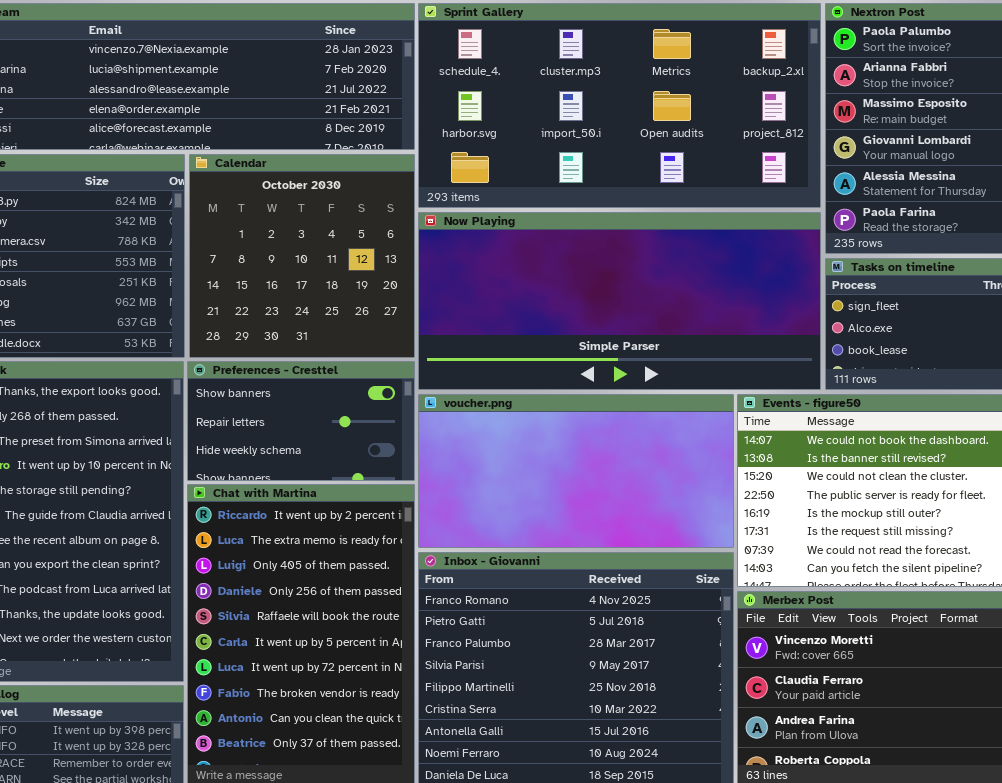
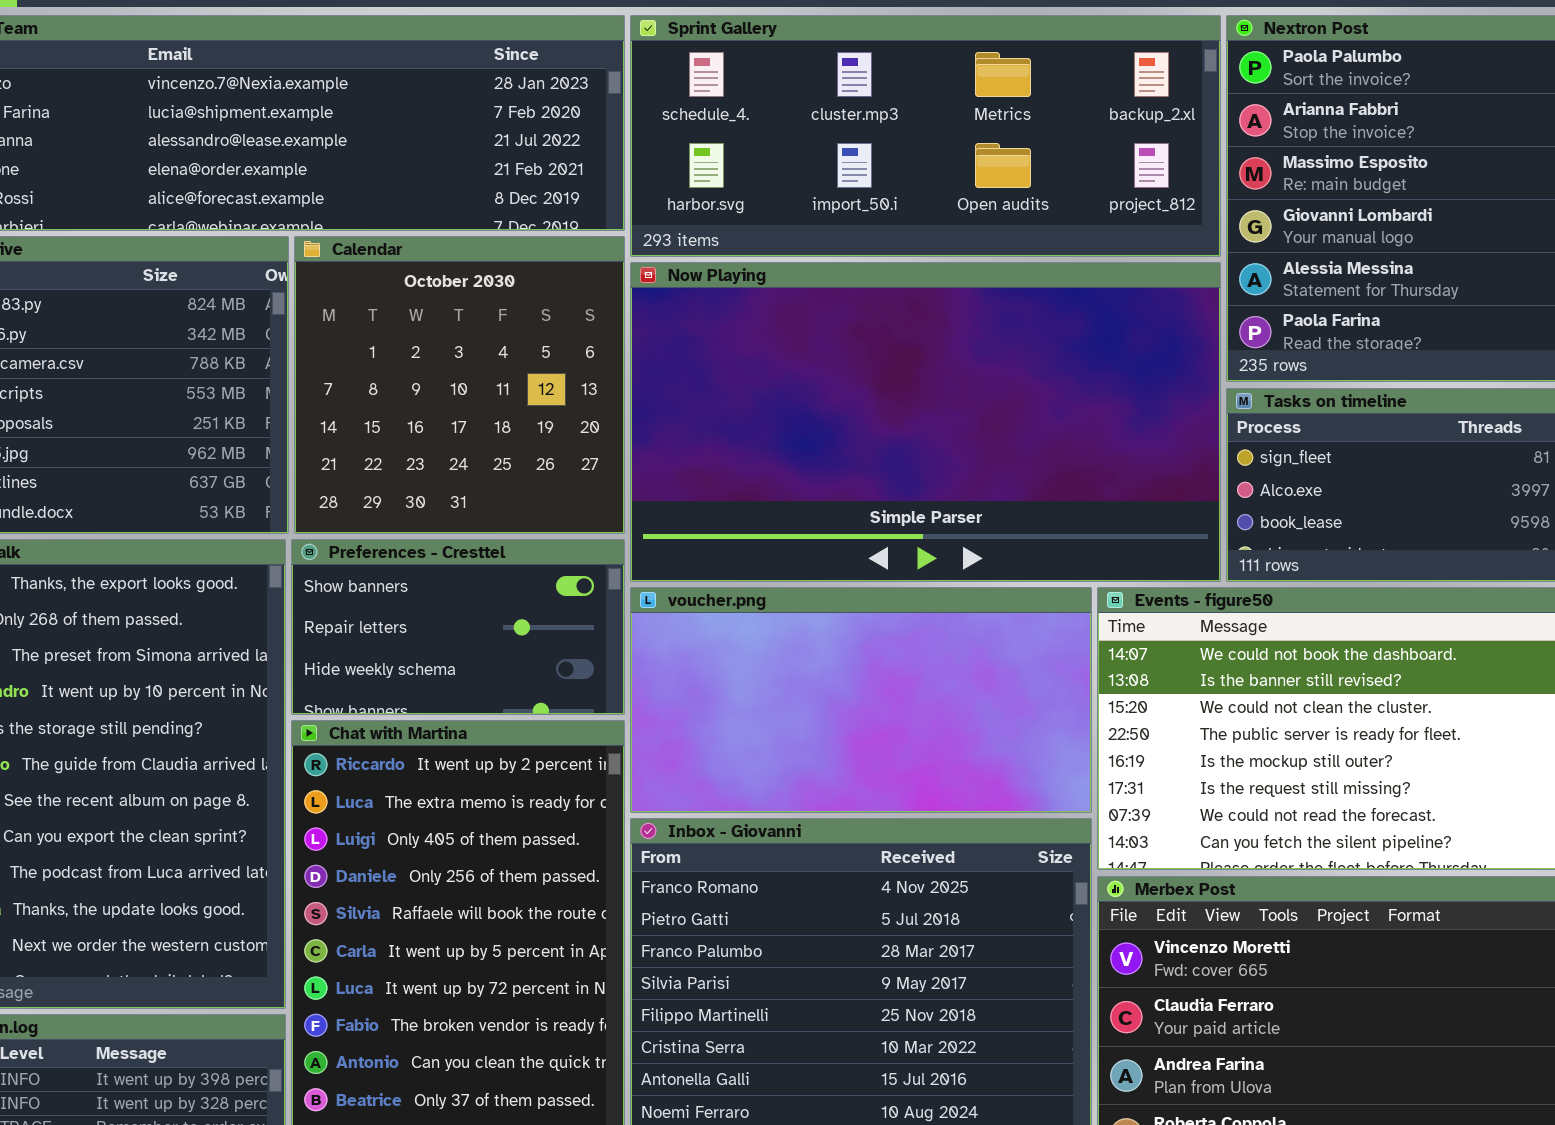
Sprint Gallery: [418,3,821,208] -> [630,15,1221,257], resized
Now Playing: [418,212,821,390] -> [630,262,1221,582], resized

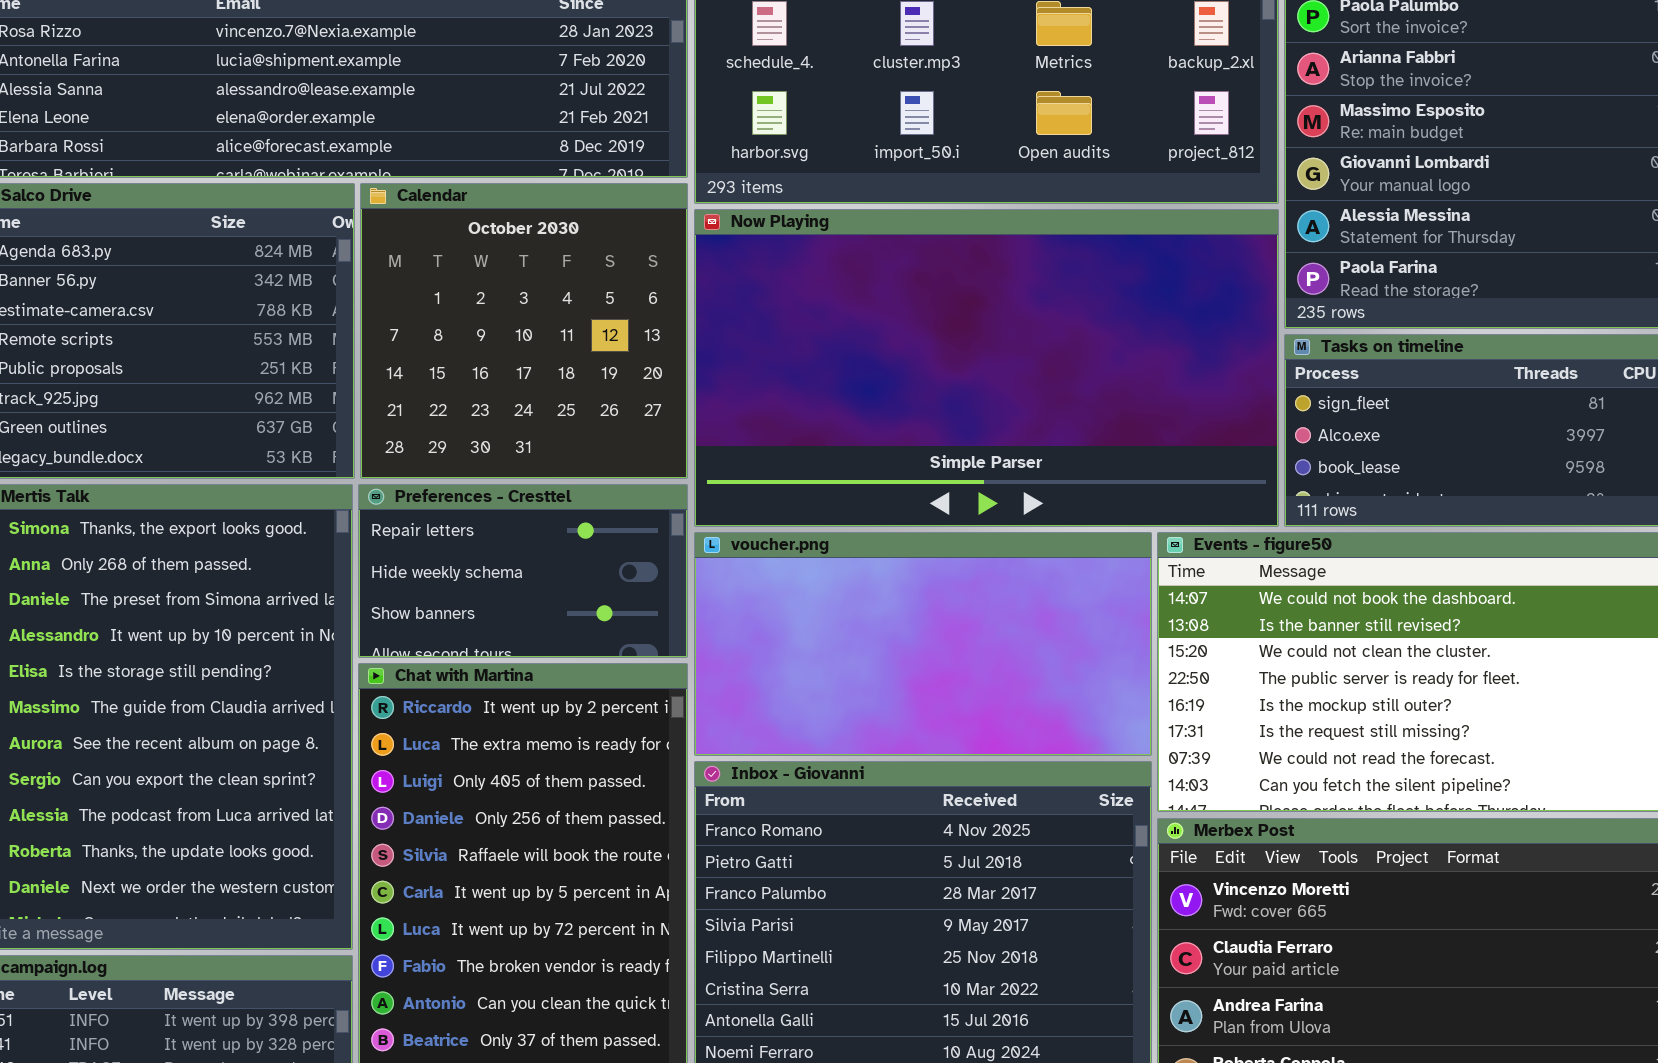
Preferences - Cresttel: [291,539,625,715] -> [358,484,688,658], scrolled down 1 row

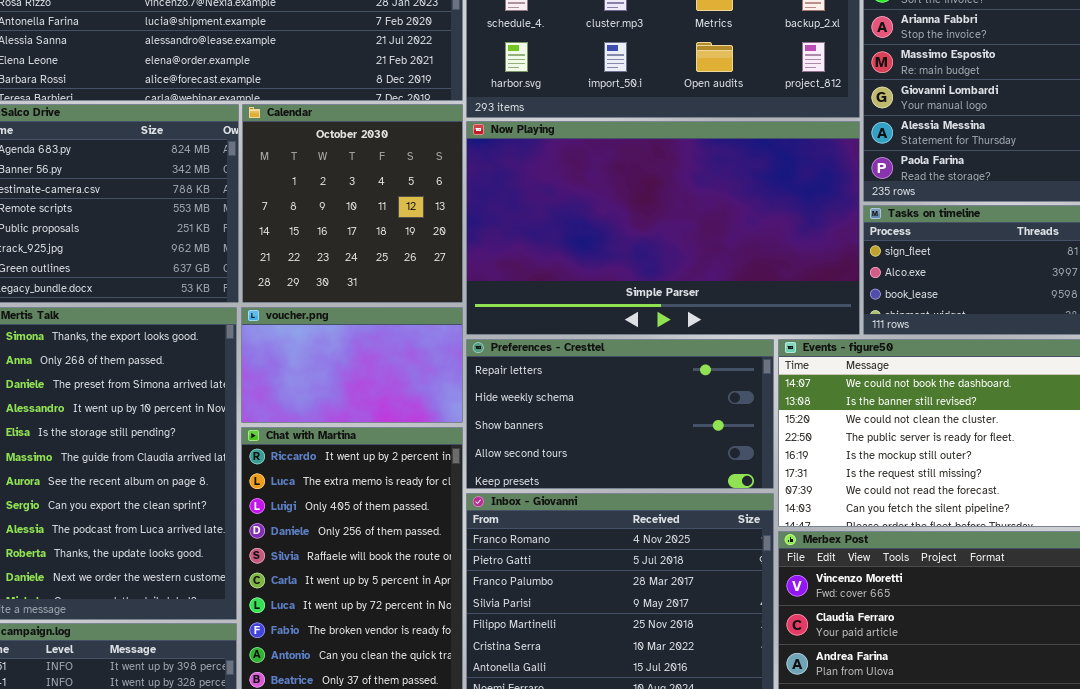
Preferences - Cresttel: [358,484,688,658] -> [466,339,774,489], moved, resized
voucher.png: [694,532,1152,756] -> [241,307,463,423], moved, resized

